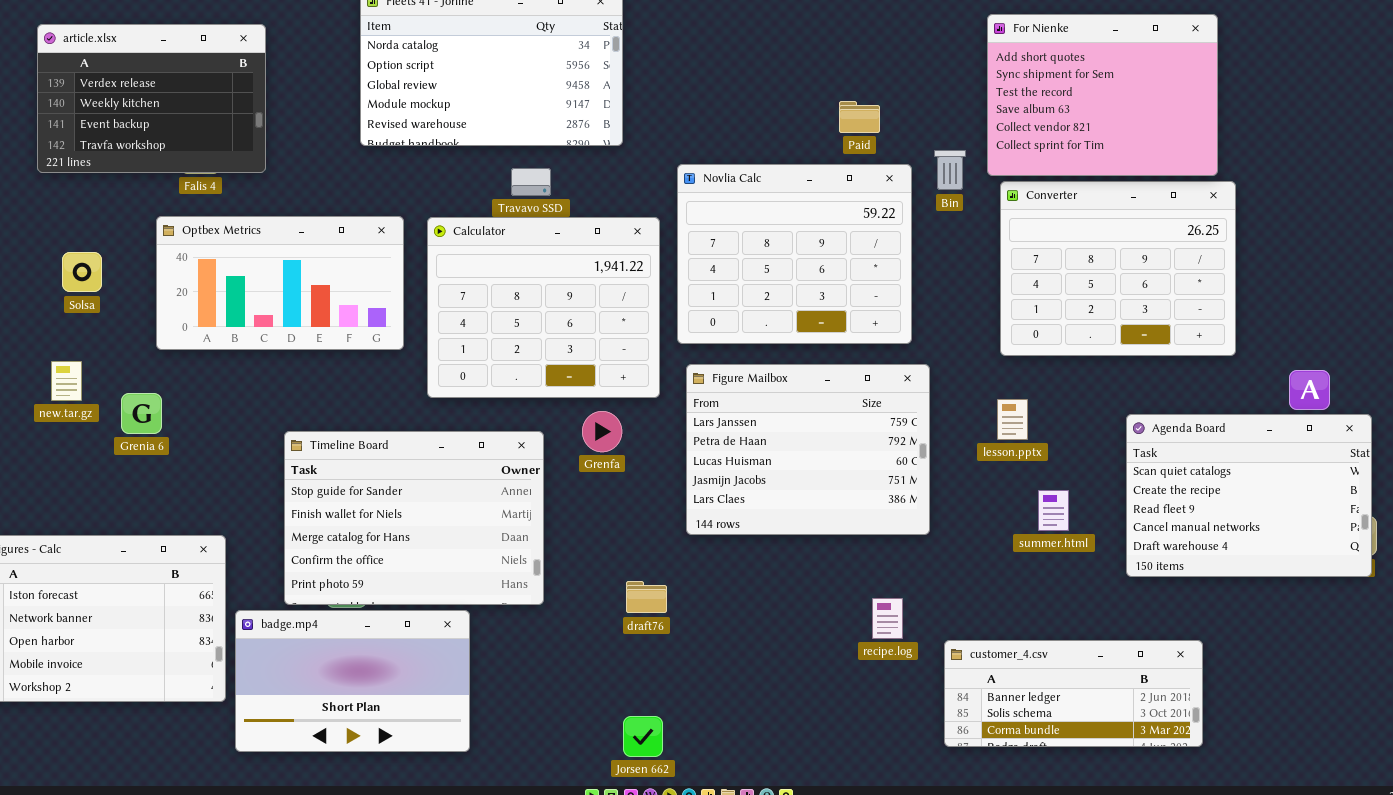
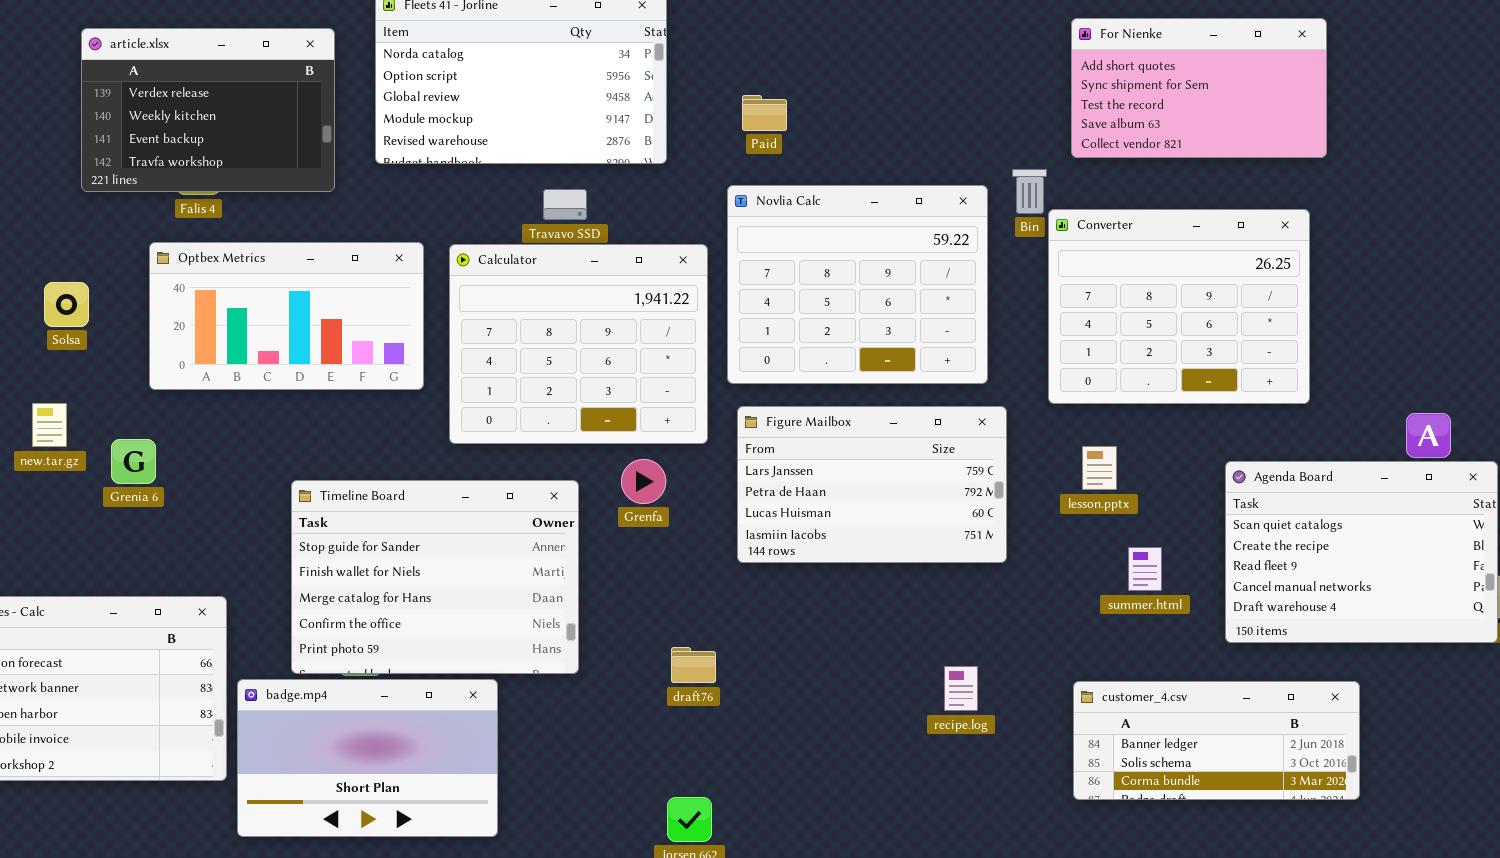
For Nienke: [987,14,1218,176] -> [1071,18,1327,158], resized
article.xlsx: [37,24,266,173] -> [81,28,335,192], moved
Paid: [839,101,880,133] -> [742,95,787,131], moved
Converter: [1000,181,1236,356] -> [1048,209,1310,404], moved
Figure Mailbox: [686,364,930,535] -> [737,406,1007,563], resized
customer_4.csv: [944,640,1203,747] -> [1073,681,1360,800], moved

